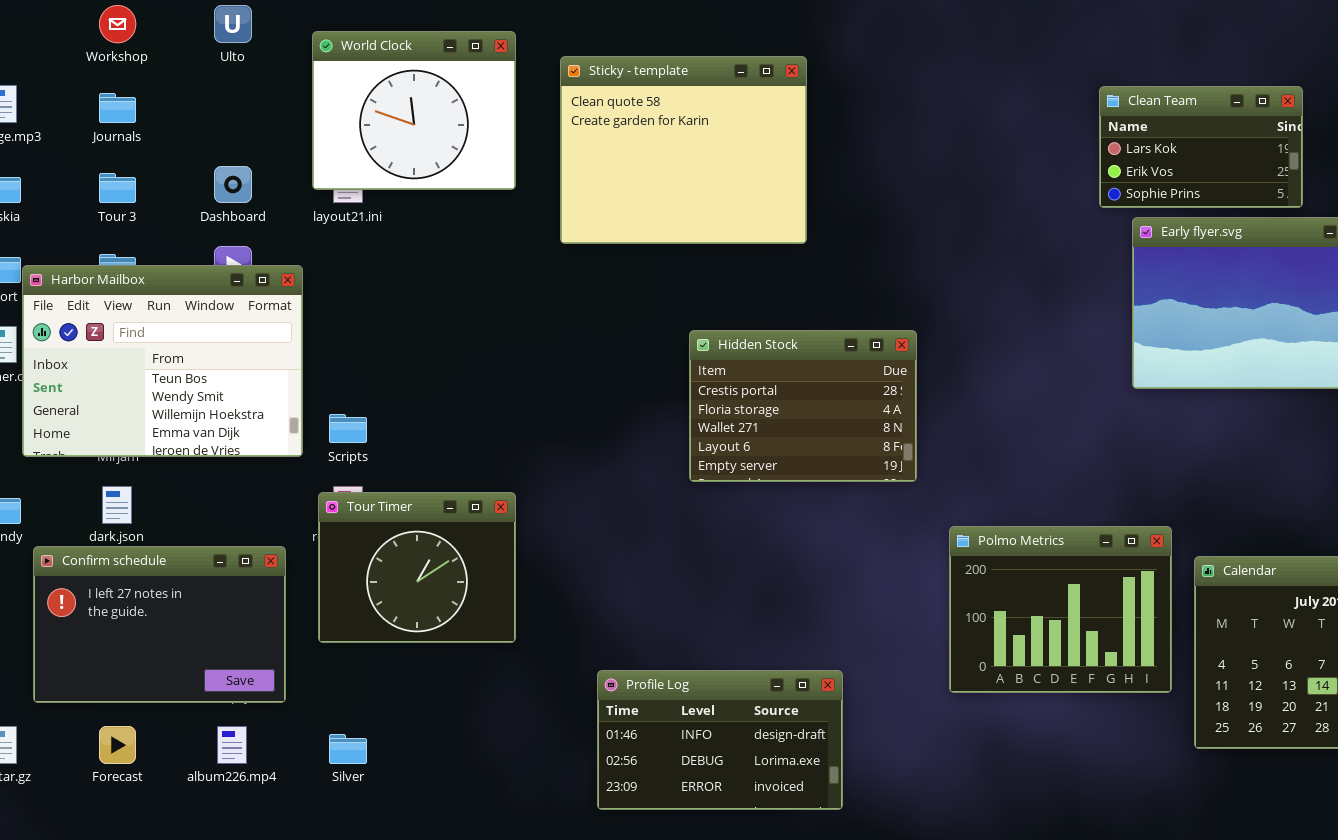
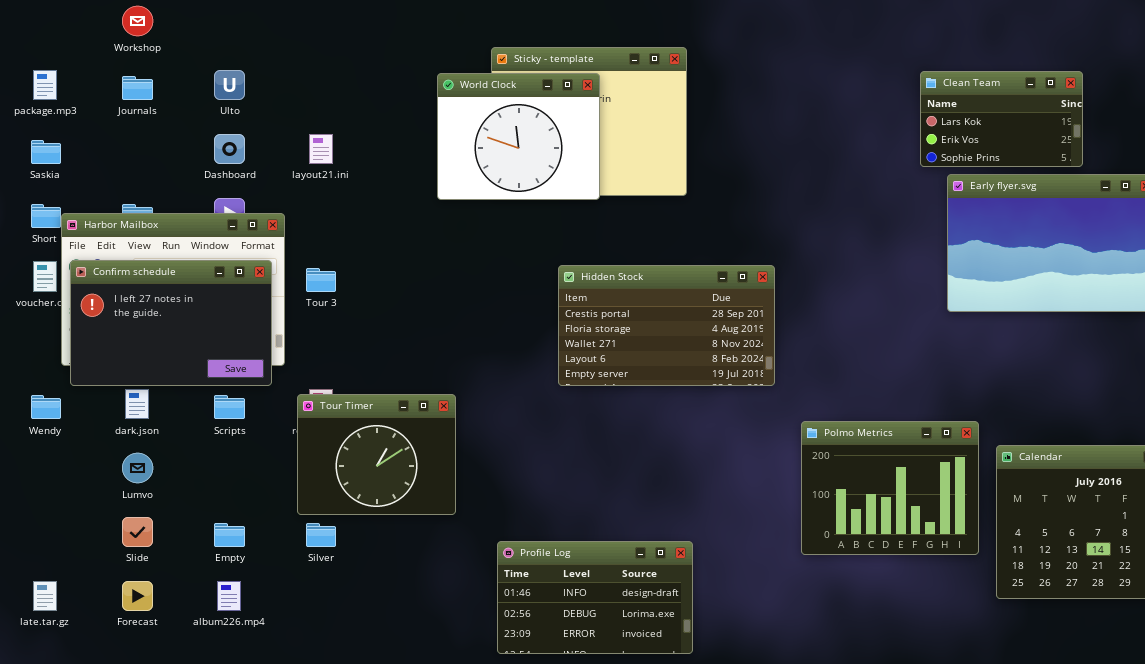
Ulto: [214,5,252,43] -> [214,70,245,100], moved
World Clock: [312,31,516,190] -> [437,73,600,200], moved
Tour 3: [99,173,136,203] -> [306,268,336,292], moved
Hidden Stock: [689,330,917,482] -> [558,265,775,386], resized
Scripts: [329,414,367,443] -> [214,395,245,419], moved
Confirm schedule: [33,546,286,703] -> [70,260,272,386], moved
Profile Log: [597,670,843,810] -> [497,541,693,654], moved
Silver: [329,734,367,764] -> [306,523,336,547], moved

